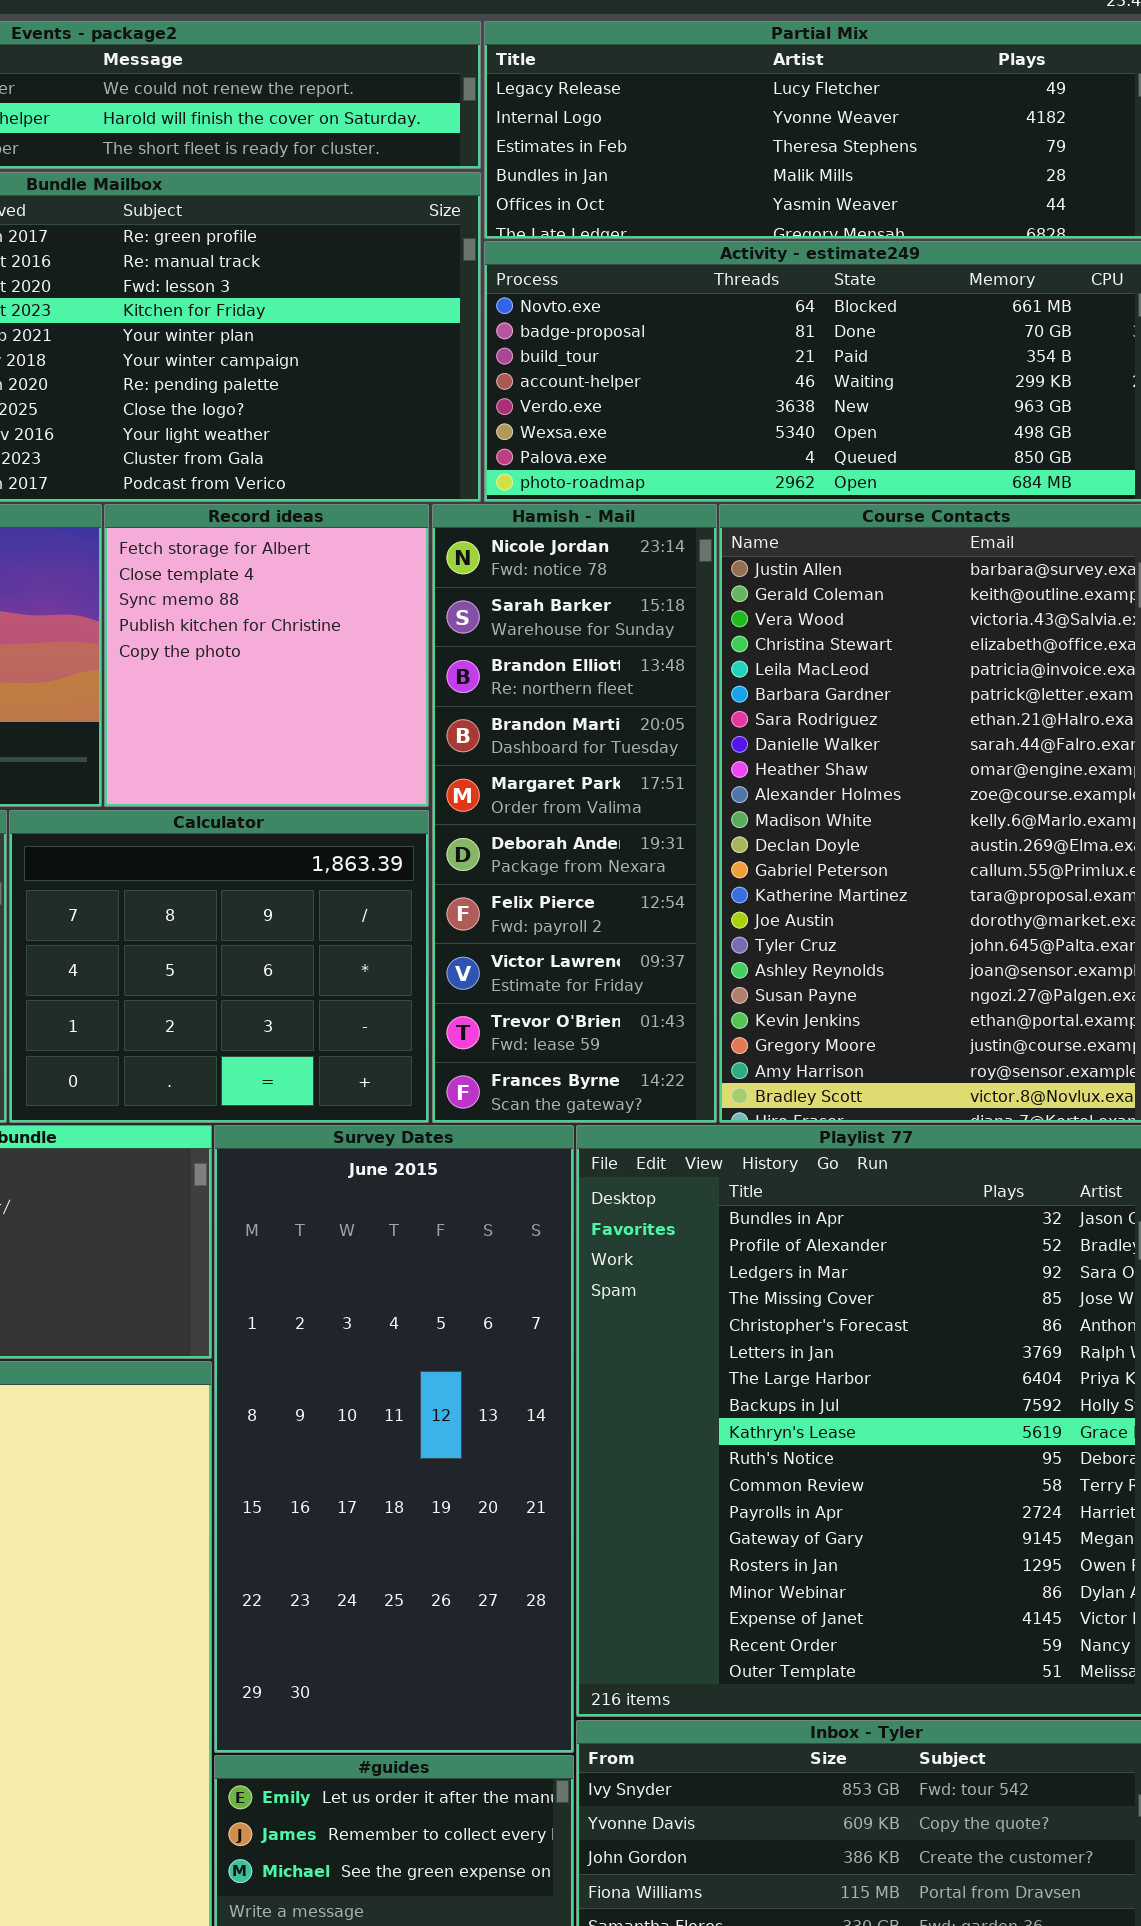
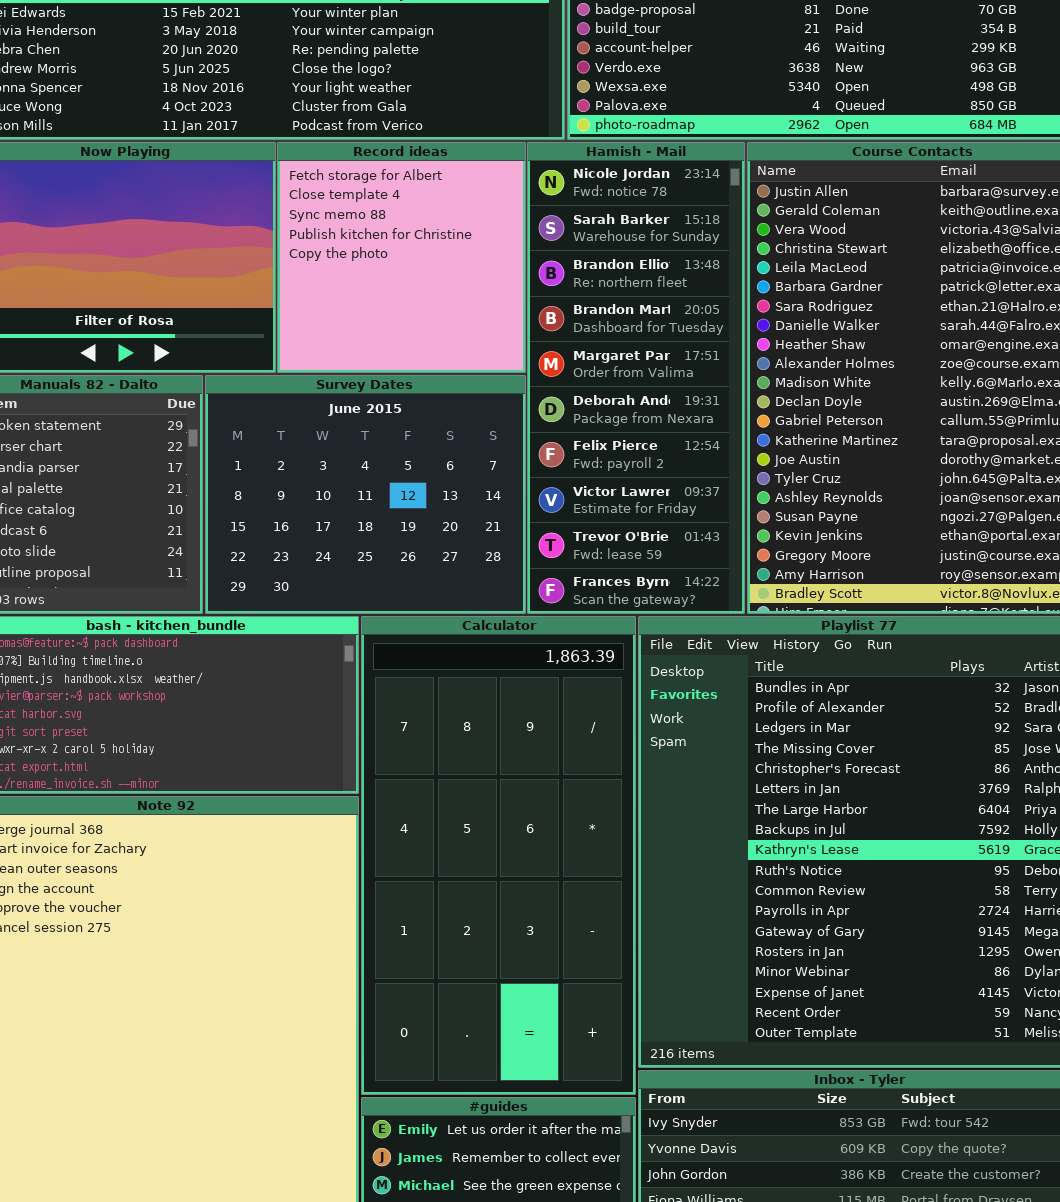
Calculator: [9,810,429,1123] -> [361,616,636,1095], moved, resized
Survey Dates: [214,1125,574,1753] -> [205,375,526,614], moved, resized

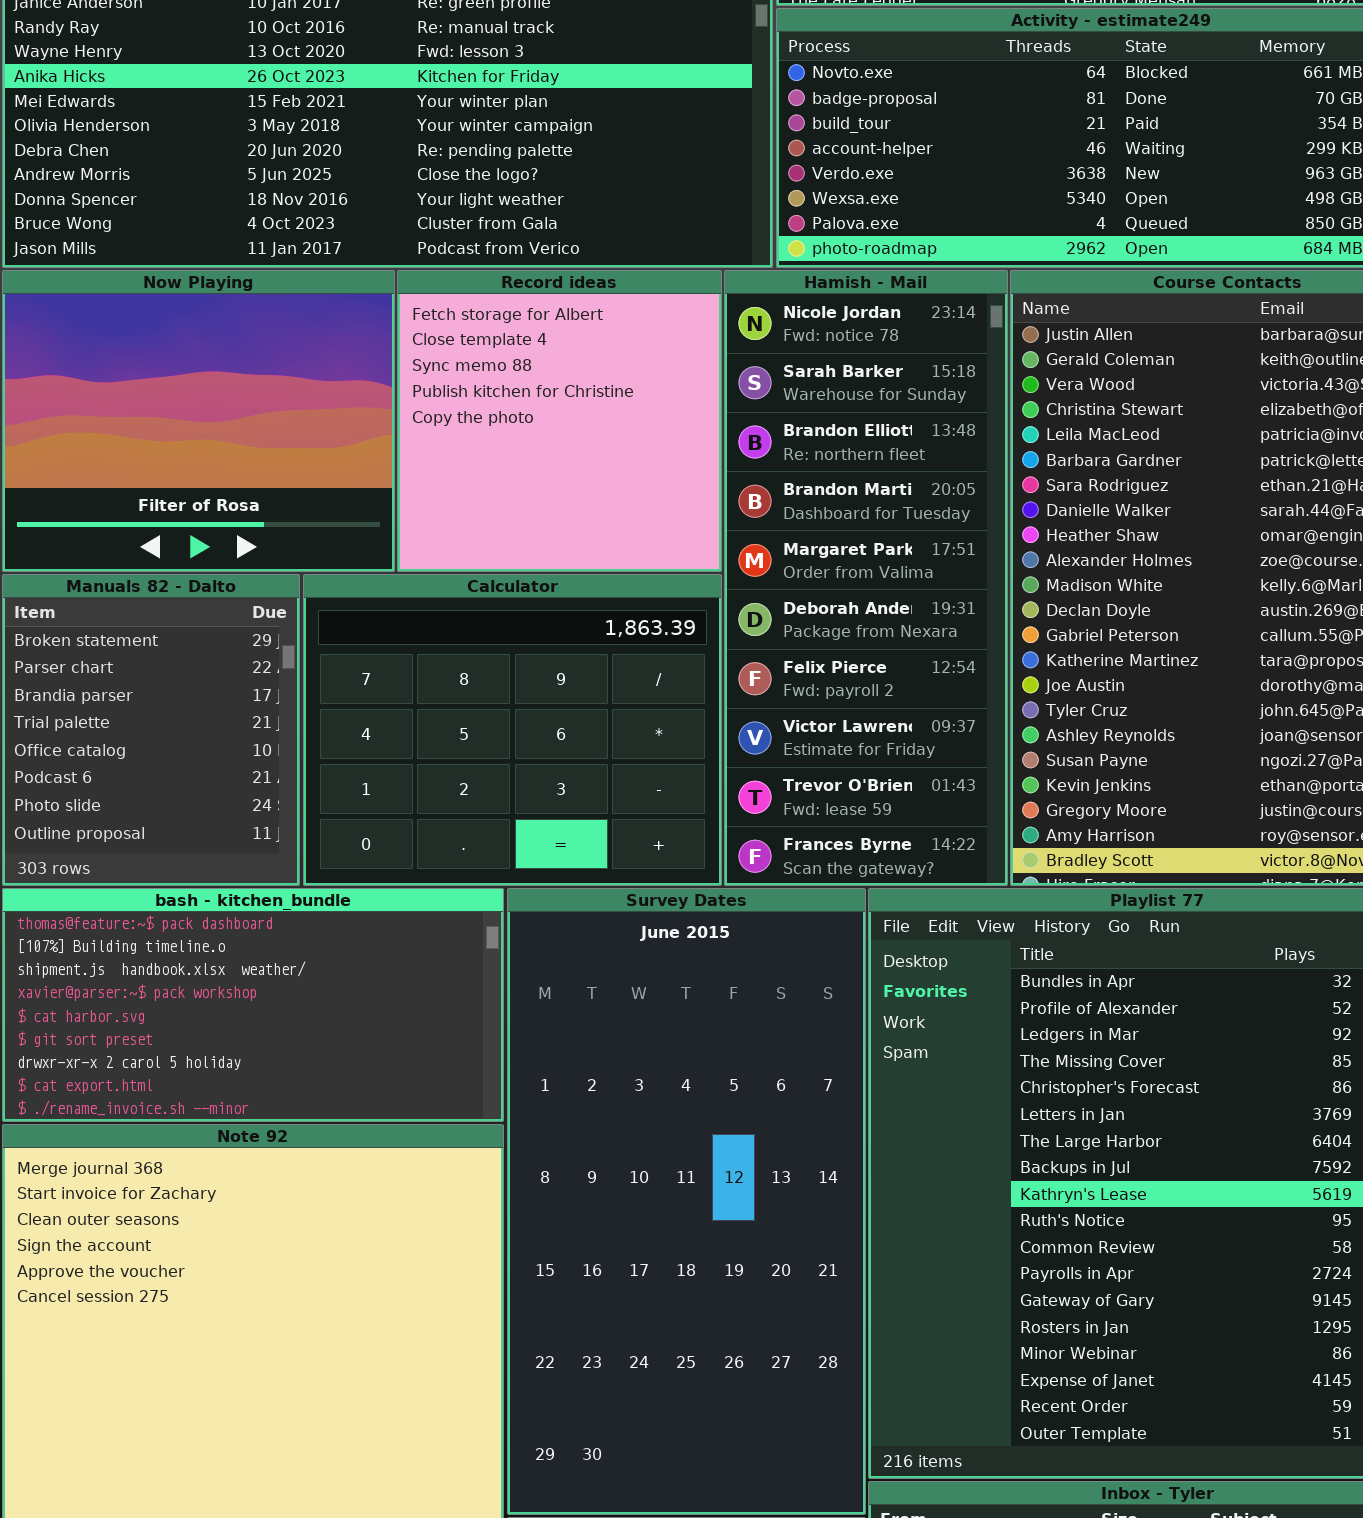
Survey Dates: [205,375,526,614] -> [507,888,866,1515], moved, resized
Calculator: [361,616,636,1095] -> [303,574,722,886], moved, resized

